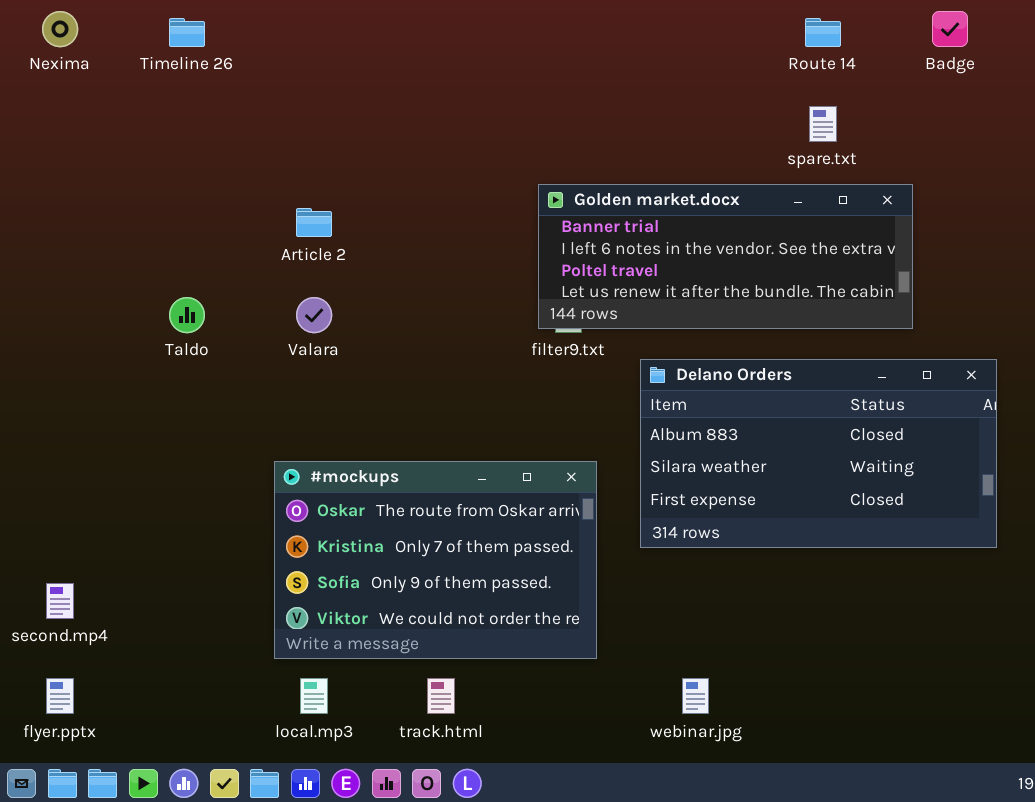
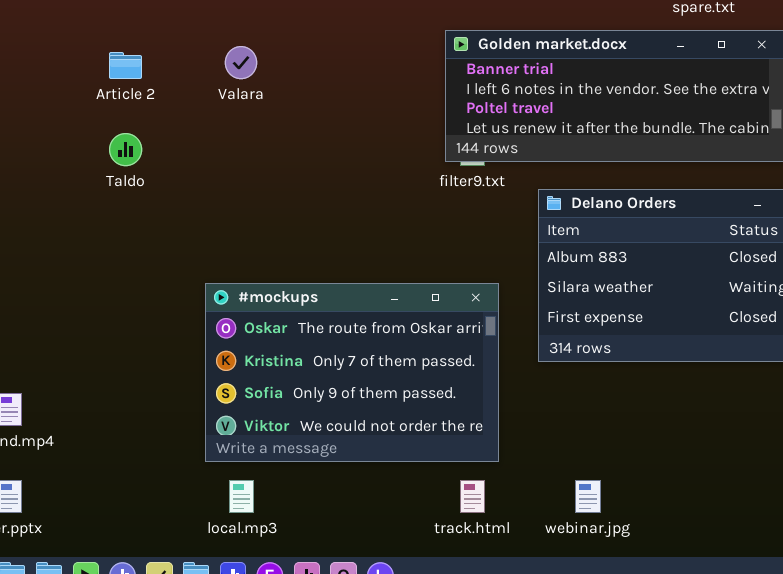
Article 2: [296,208,332,237] -> [109,52,142,79], moved
Valara: [296,297,332,333] -> [225,46,257,79], moved
track.html: [427,678,455,714] -> [460,480,485,513], moved

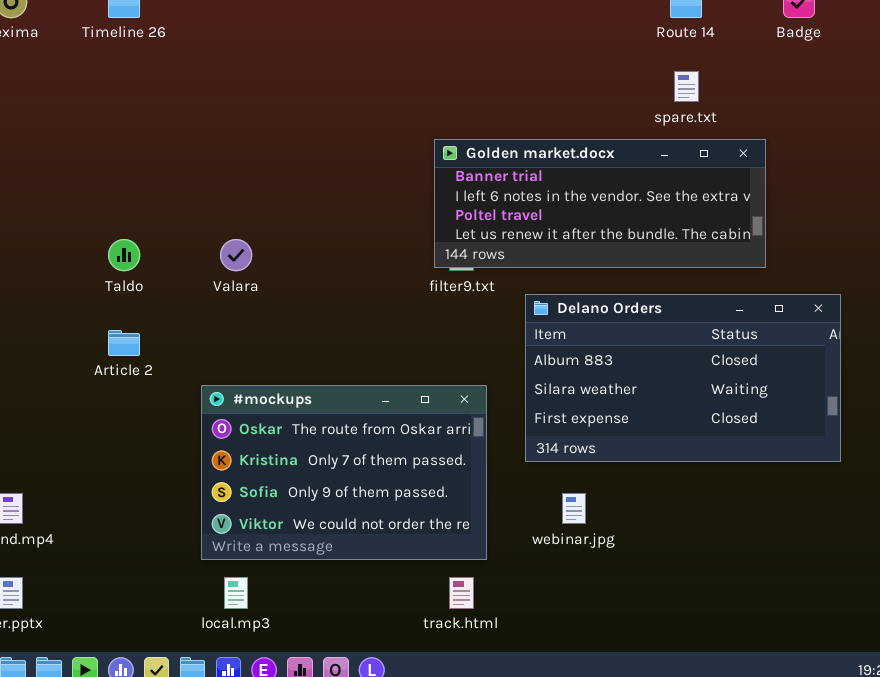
Valara: [225,46,257,79] -> [220,239,252,271], moved
Article 2: [109,52,142,79] -> [108,330,140,356], moved
webinar.jpg: [575,480,601,513] -> [562,493,586,524], moved

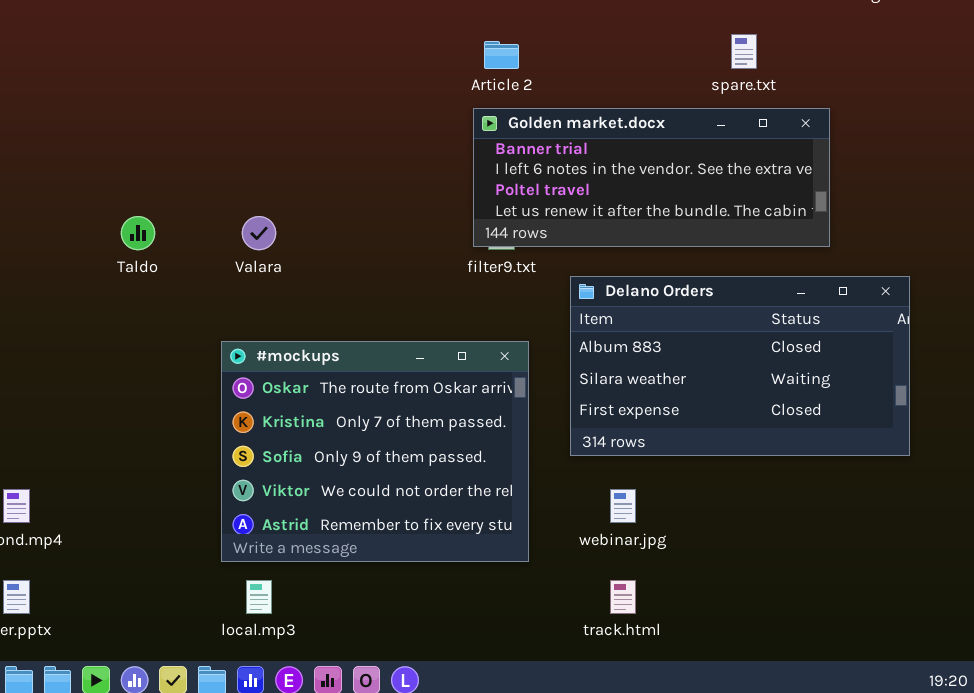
Article 2: [108,330,140,356] -> [484,41,519,69], moved
#mockups: [201,385,487,560] -> [221,341,529,562], resized
track.html: [449,577,474,609] -> [610,580,636,614], moved

